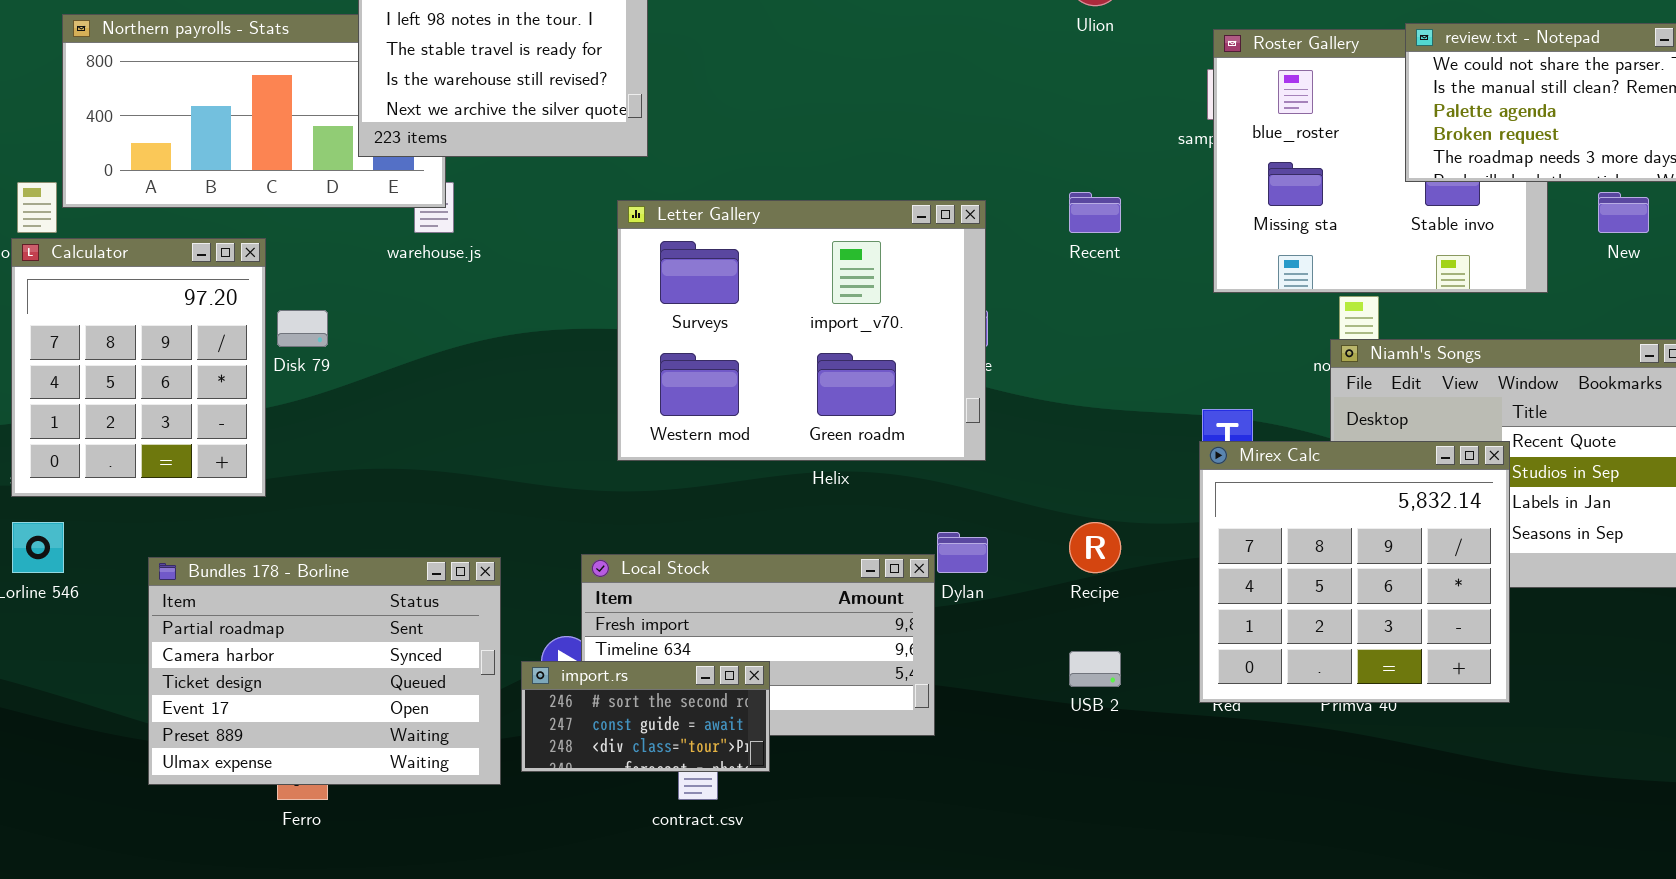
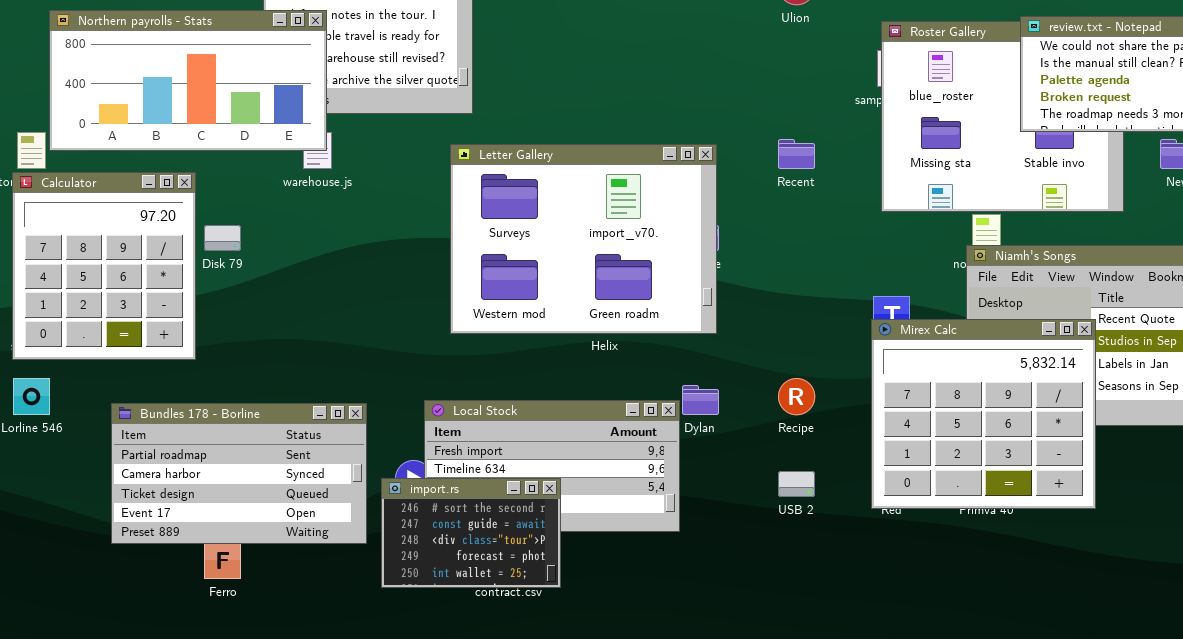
Northern payrolls - Stats: [62,14,446,208] -> [49,10,327,151], raised
Bundles 178 - Borline: [148,557,501,785] -> [111,403,367,544], resized
import.rs: [521,661,770,772] -> [381,478,561,588], resized

